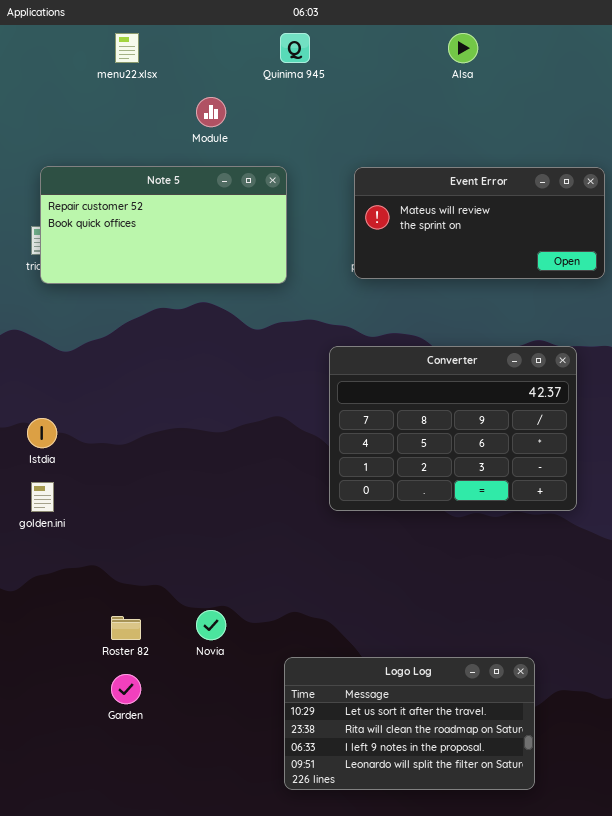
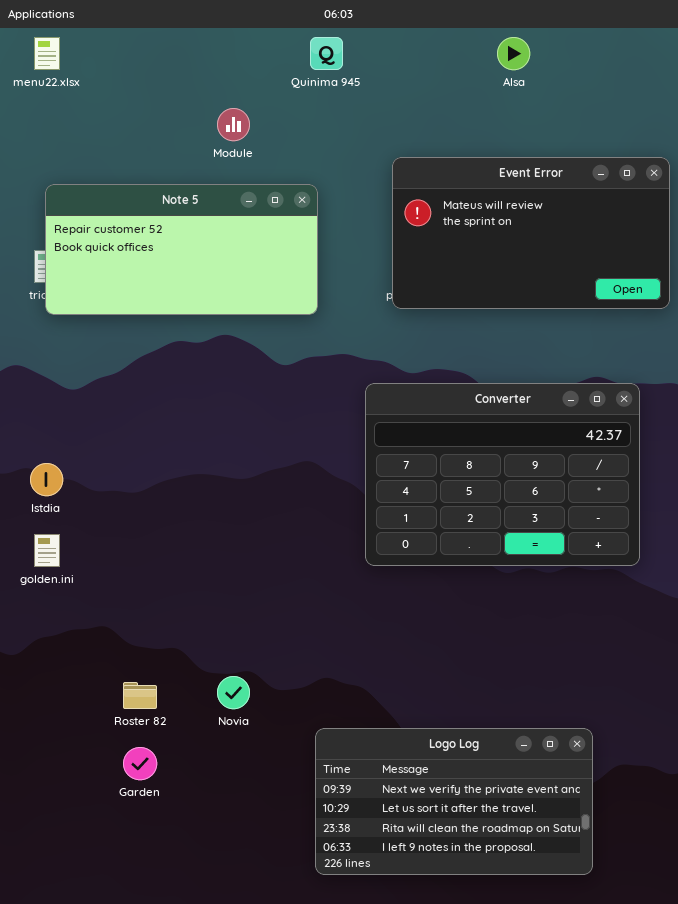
menu22.xlsx: [115,33,139,63] -> [34,37,60,70], moved
Event Error: [354,167,605,279] -> [392,157,670,309], resized
Logo Log: [284,657,535,790] -> [315,728,593,875], scrolled up 1 row

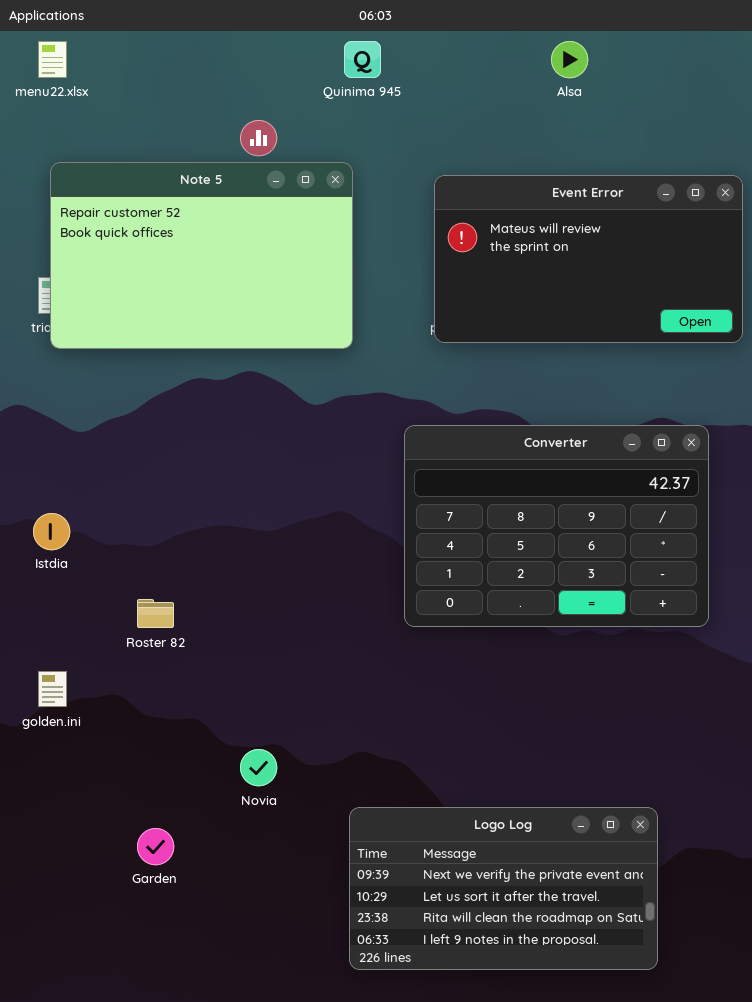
Note 5: [45,184,318,315] -> [50,162,353,349], resized
golden.ini: [34,534,60,567] -> [38,671,67,707], moved
Roster 82: [123,682,157,709] -> [137,599,174,628], moved

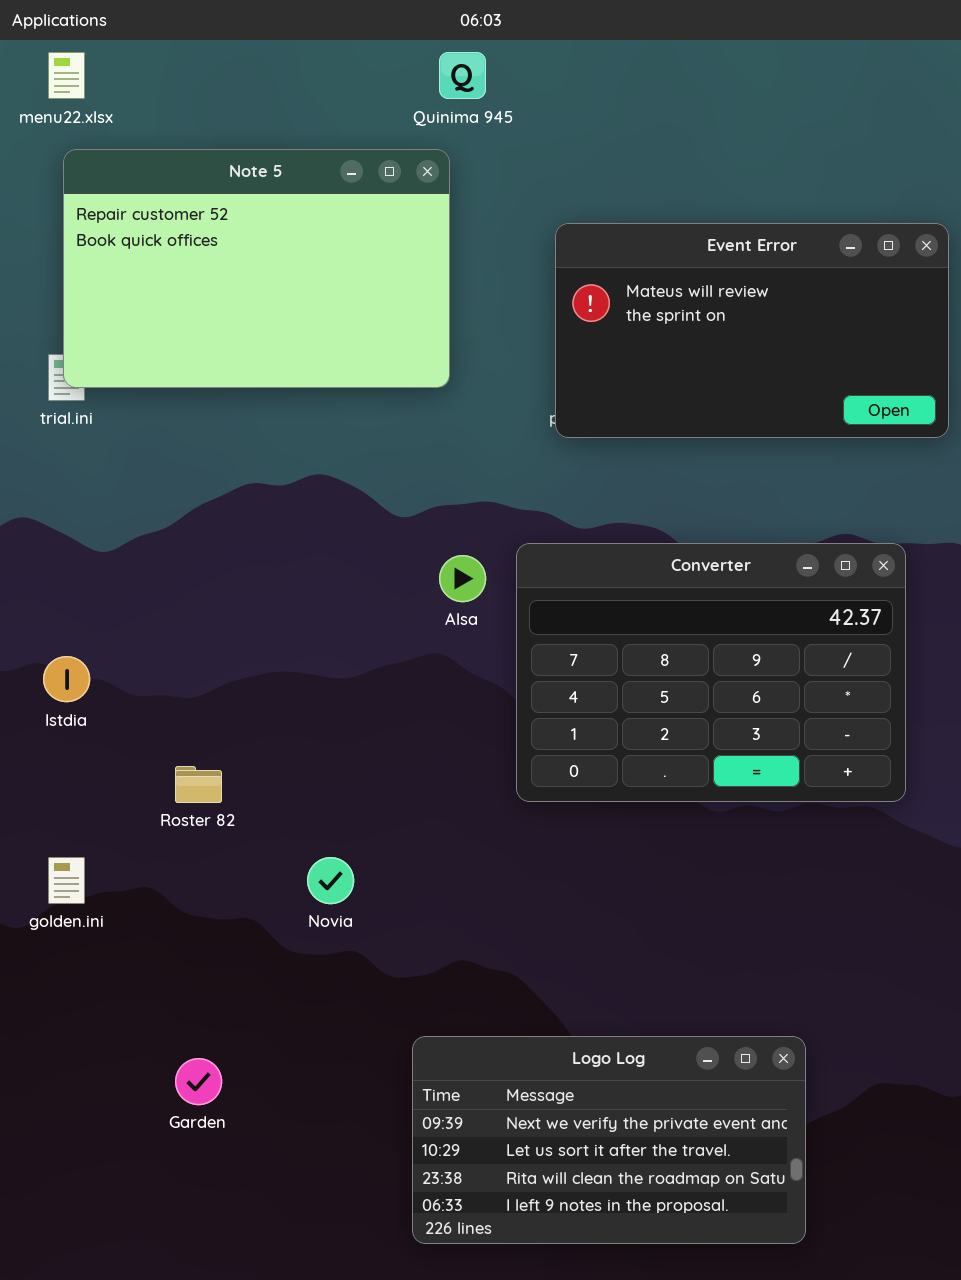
Alsa: [551,41,588,78] -> [439,555,486,602], moved
Note 5: [50,162,353,349] -> [63,149,450,388], moved
Novia: [240,749,277,786] -> [307,857,354,904], moved
Logo Log: [349,807,658,970] -> [412,1036,806,1244], moved

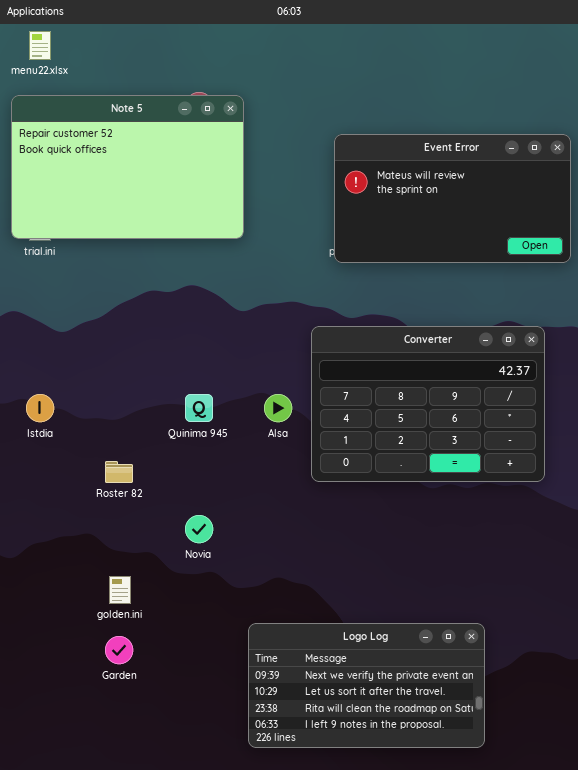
Quinima 945: [439,52,486,99] -> [185,394,213,422], moved
Note 5: [63,149,450,388] -> [11,95,244,239], moved
Alsa: [439,555,486,602] -> [264,394,292,422], moved
golden.ini: [48,857,85,904] -> [109,576,131,604], moved

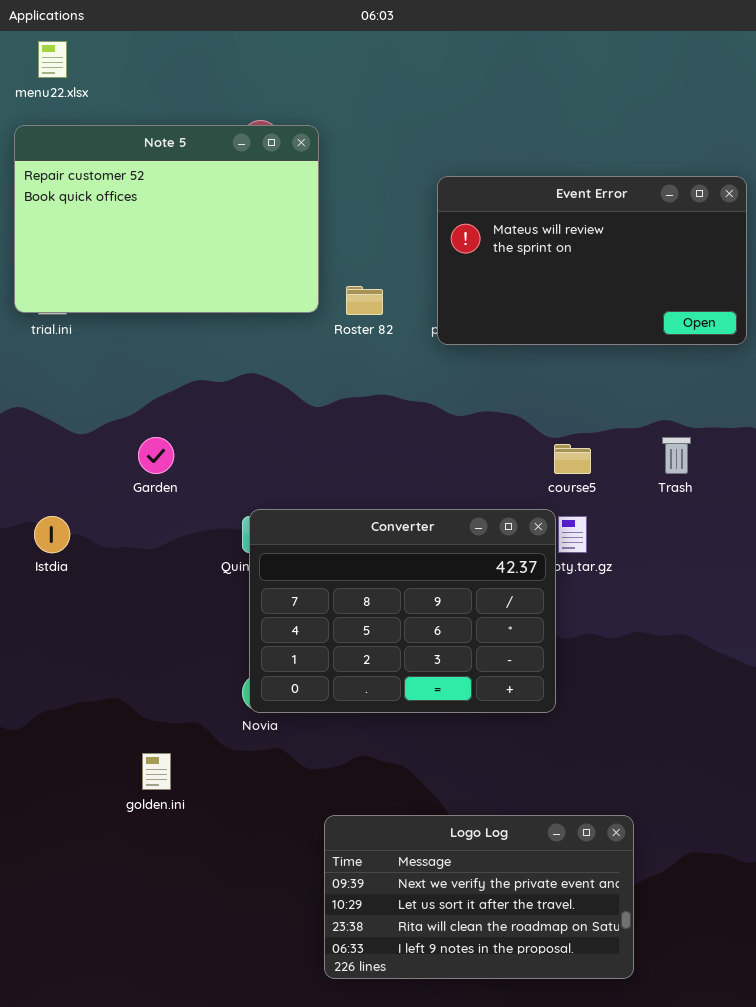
Converter: [311,326,545,482] -> [249,509,556,713], moved
Roster 82: [105,461,133,483] -> [346,286,383,315], moved
Garden: [105,636,133,664] -> [138,437,174,474], moved

